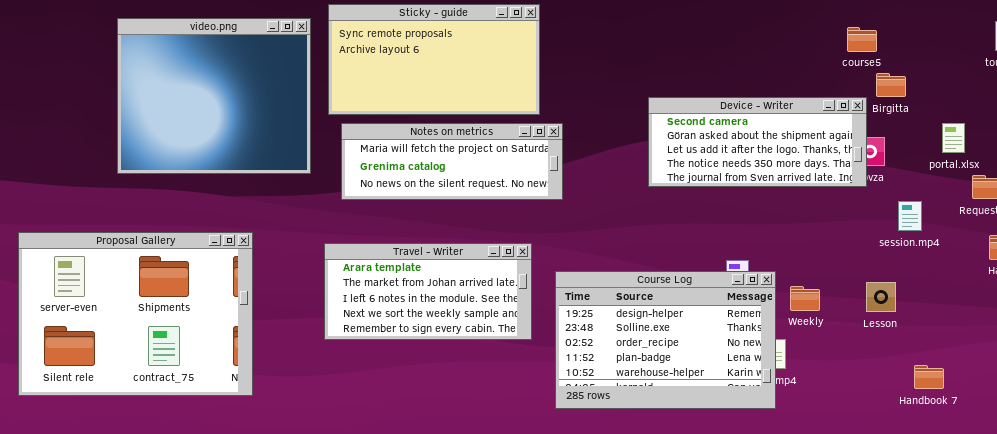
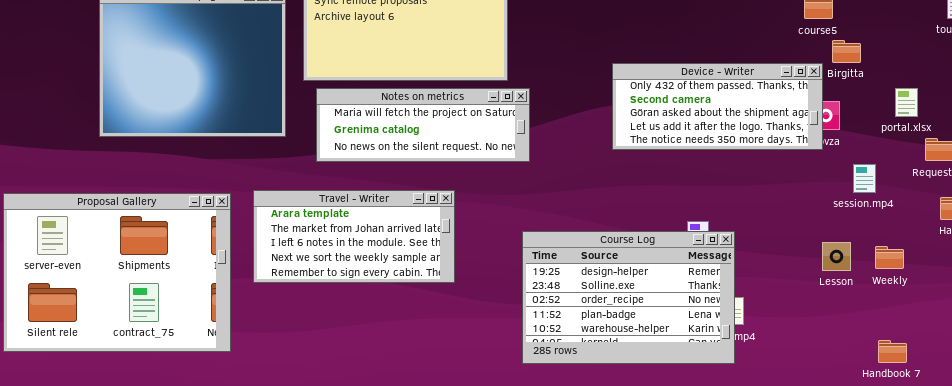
Device - Writer: [648,97,867,187] -> [612,63,823,150], scrolled up 1 row
Travel - Writer: [324,243,532,340] -> [253,190,455,283], moved
Weekly: [790,286,820,311] -> [875,246,904,269], moved
Handbook 7: [914,365,944,389] -> [878,340,907,363], moved

